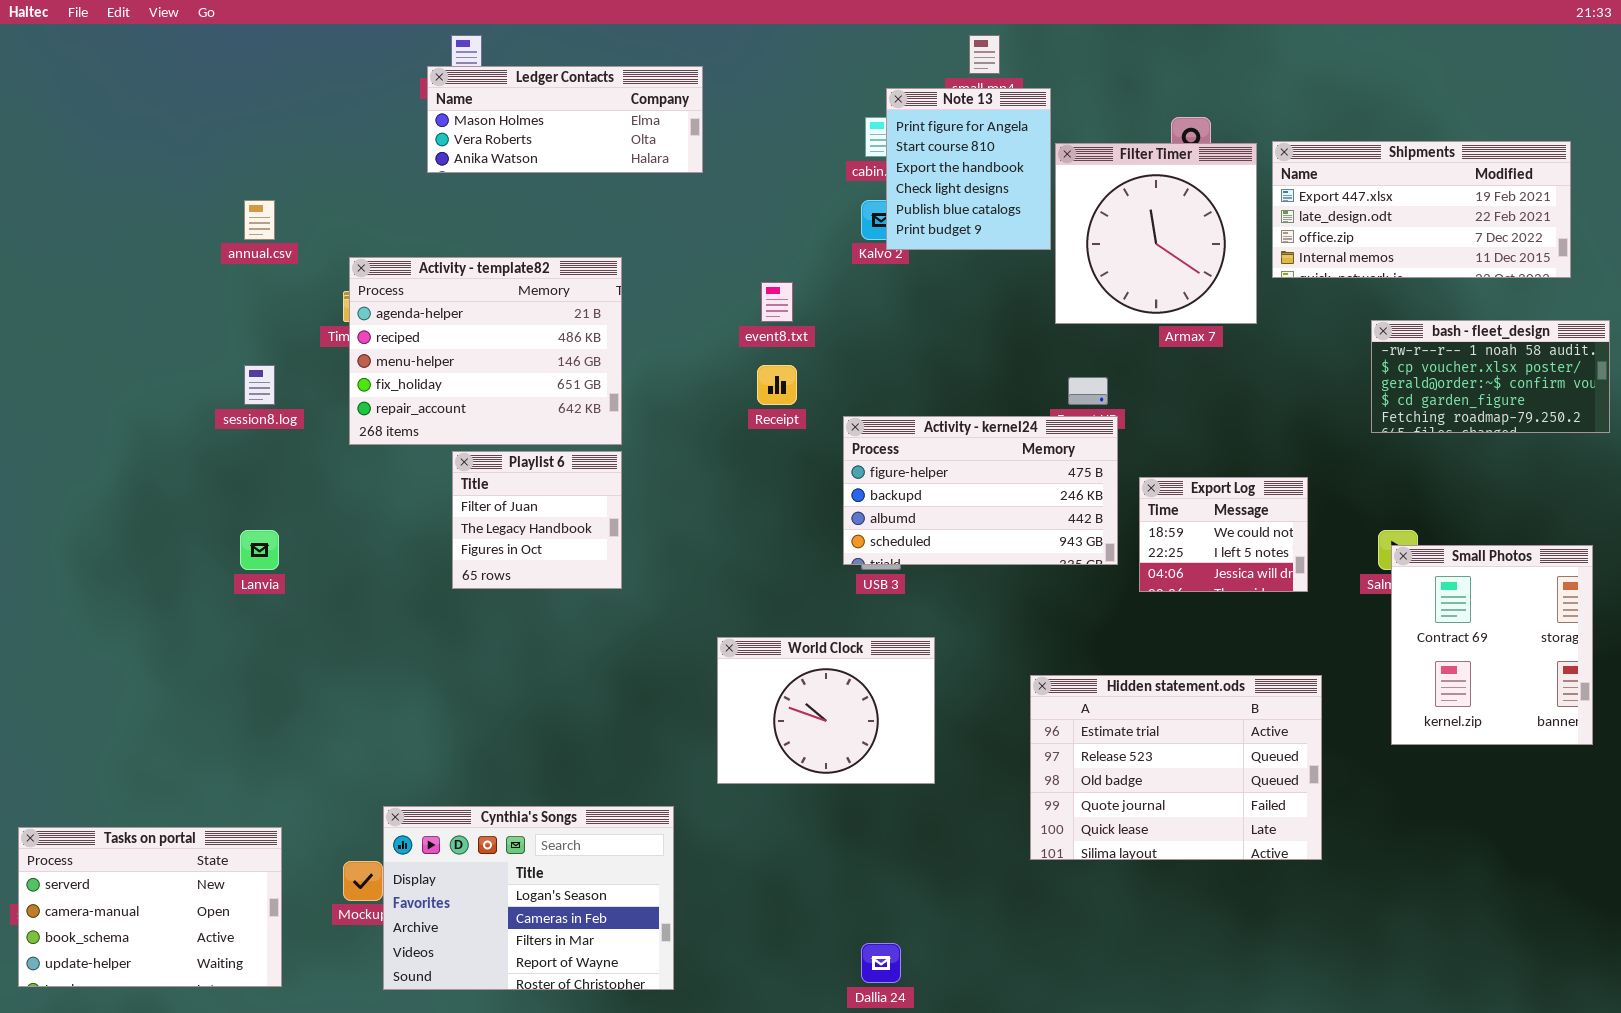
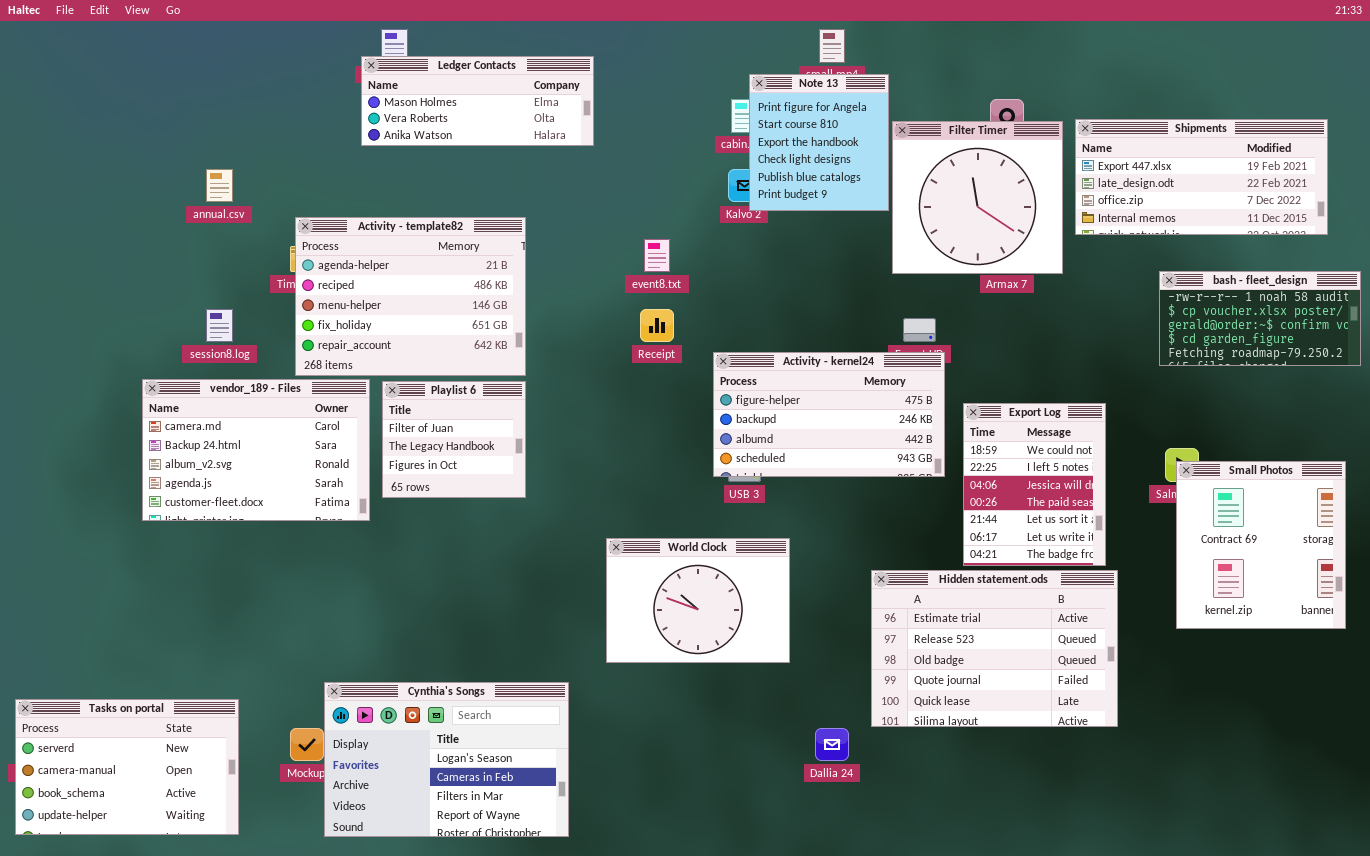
vendor_189 - Files: none -> [142,379,370,521], opened
Export Log: [1139,477,1308,592] -> [963,403,1106,566], resized
Dallia 24: [861,943,901,983] -> [815,728,849,761], moved

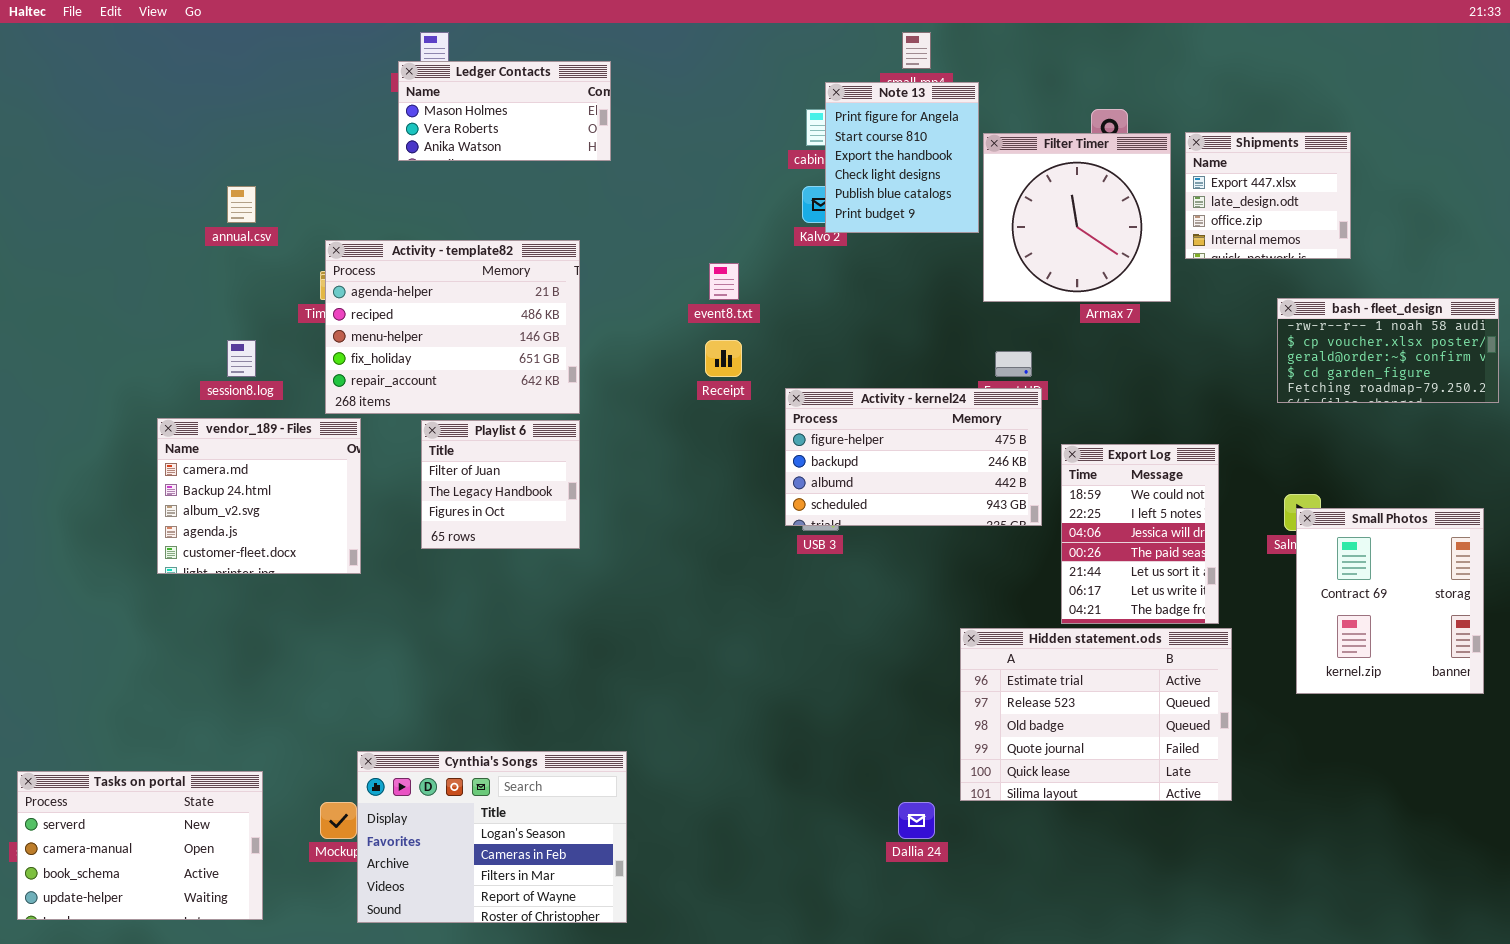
Ledger Contacts: [361,56,594,146] -> [398,61,611,161], resized
Shipments: [1075,119,1328,235] -> [1185,132,1351,259], resized
vendor_189 - Files: [142,379,370,521] -> [157,418,361,574], resized
World Clock: [606,538,790,663] -> none, closed

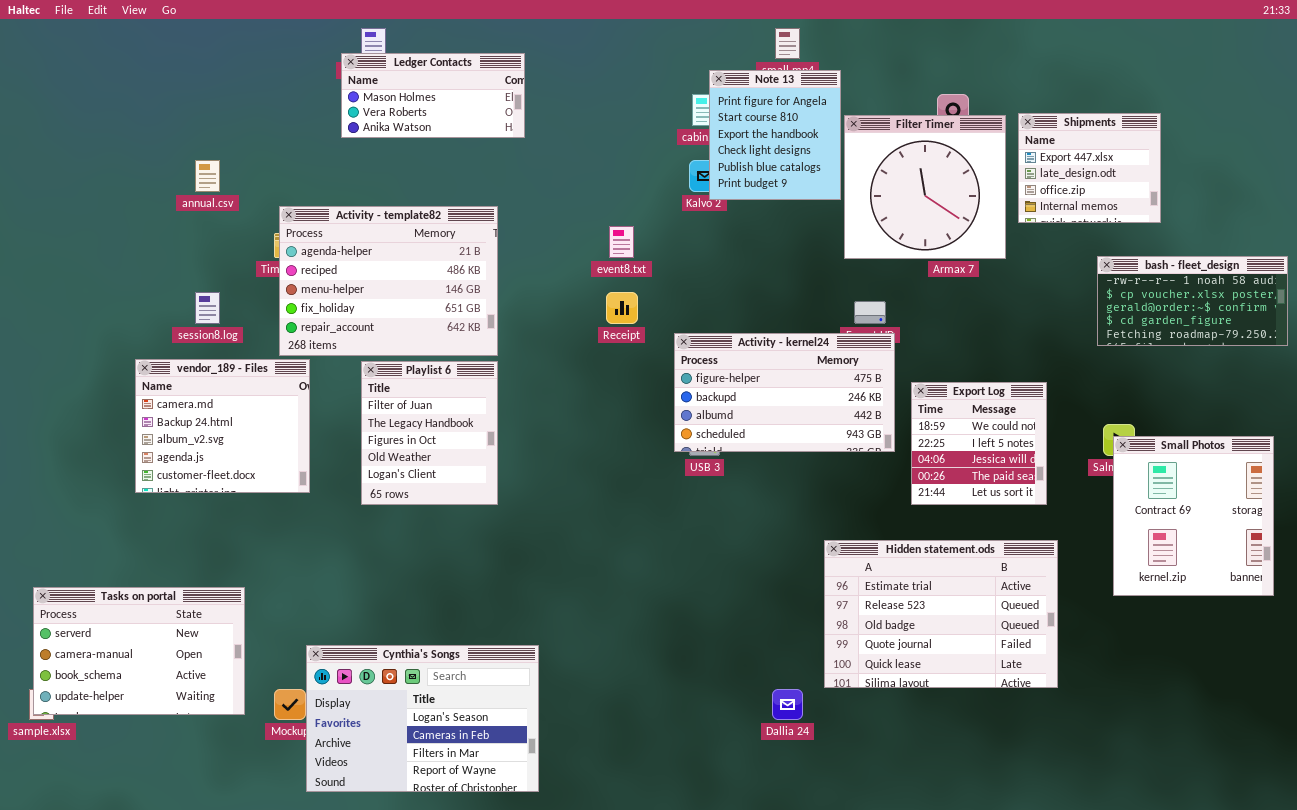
Playlist 6: [421,420,580,549] -> [361,361,498,505], resized
Export Log: [1061,444,1219,624] -> [911,382,1047,505], resized
Tasks on portal: [17,771,263,920] -> [33,587,245,715], moved

